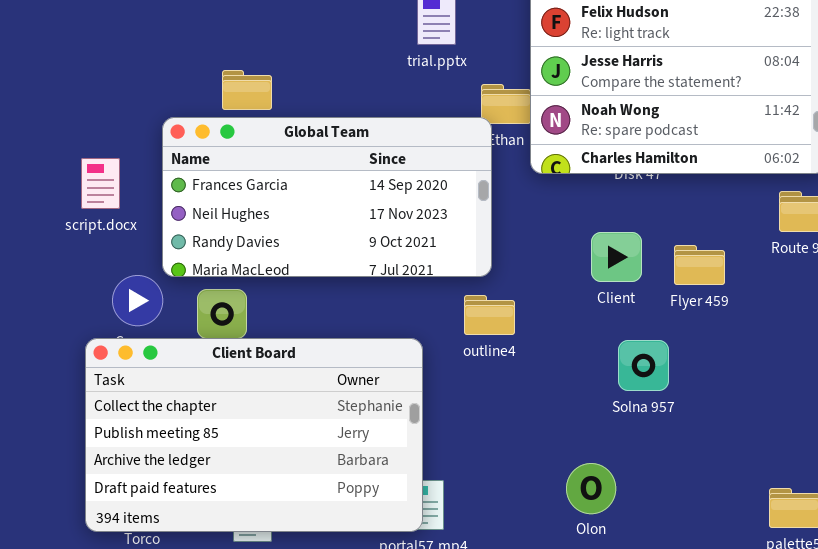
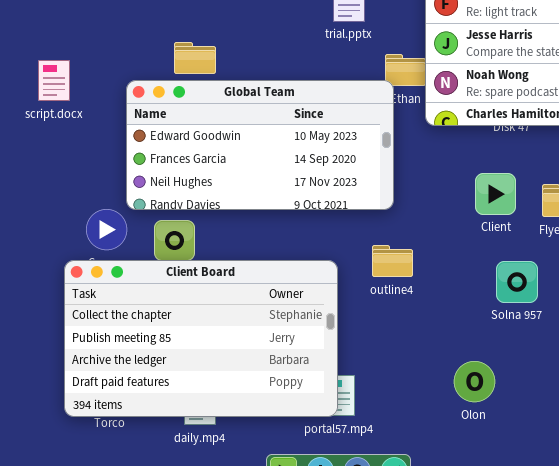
Global Team: [162,117,492,277] -> [126,80,394,210], scrolled up 1 row
script.docx: [81,158,120,209] -> [38,60,70,101], moved
outline4: [464,295,515,335] -> [372,245,413,277], moved

